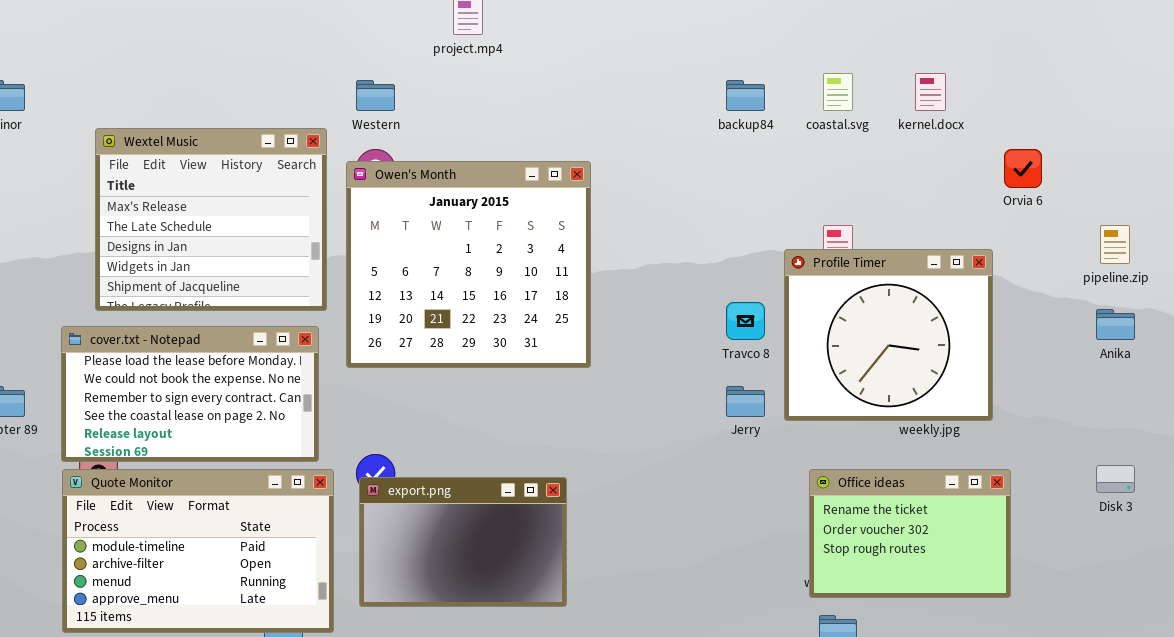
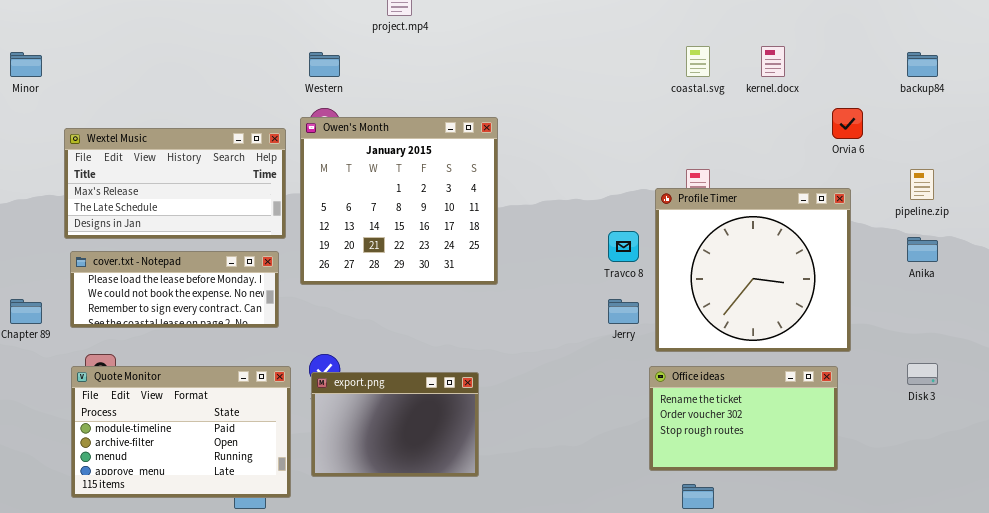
backup84: [726,80,765,111] -> [907,52,938,77], moved
Wextel Music: [95,128,327,311] -> [64,128,286,239], resized
Profile Timer: [784,249,993,421] -> [655,188,851,352], resized
cover.txt - Notepad: [61,326,319,462] -> [70,251,279,328], resized
Office ideas: [809,469,1011,598] -> [649,366,838,471], resized

